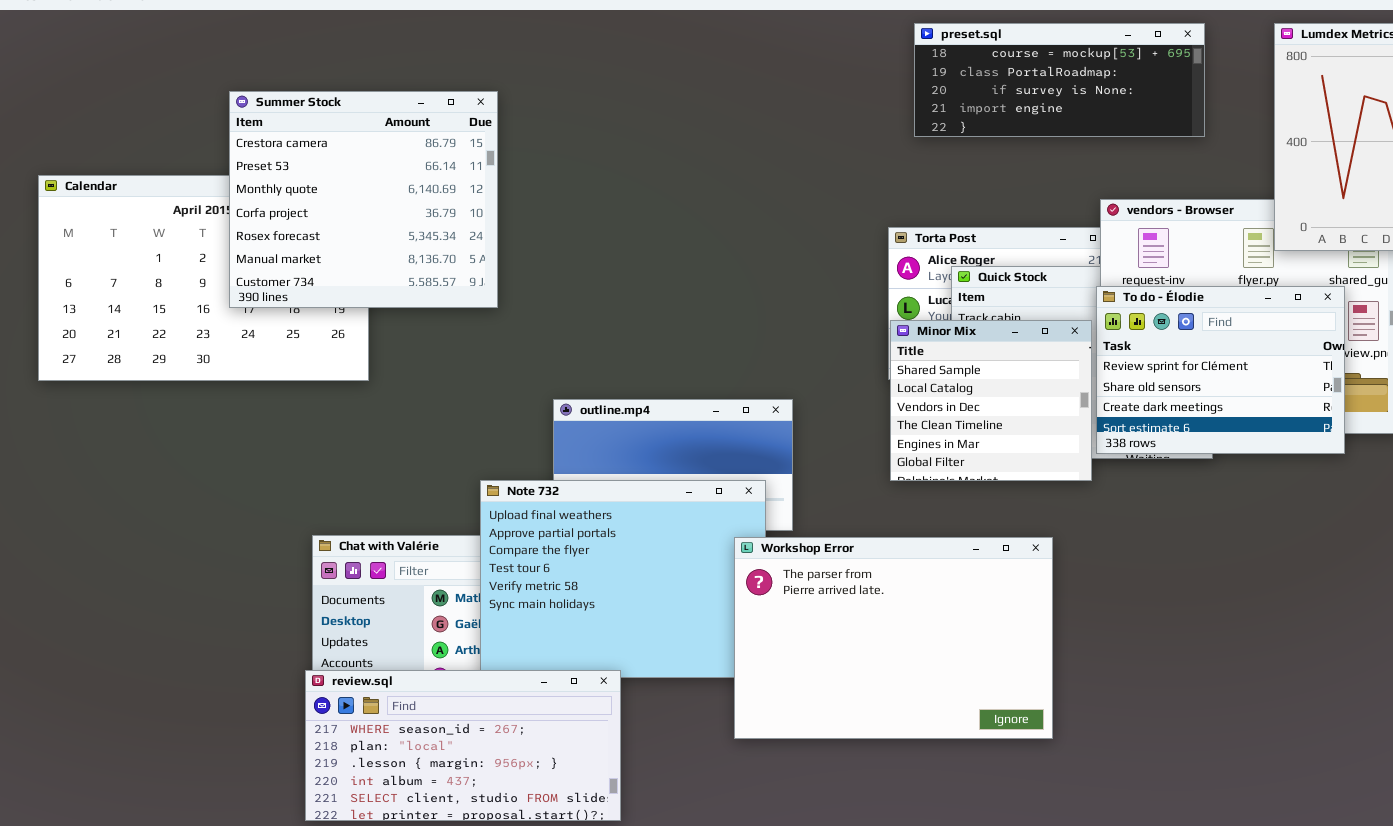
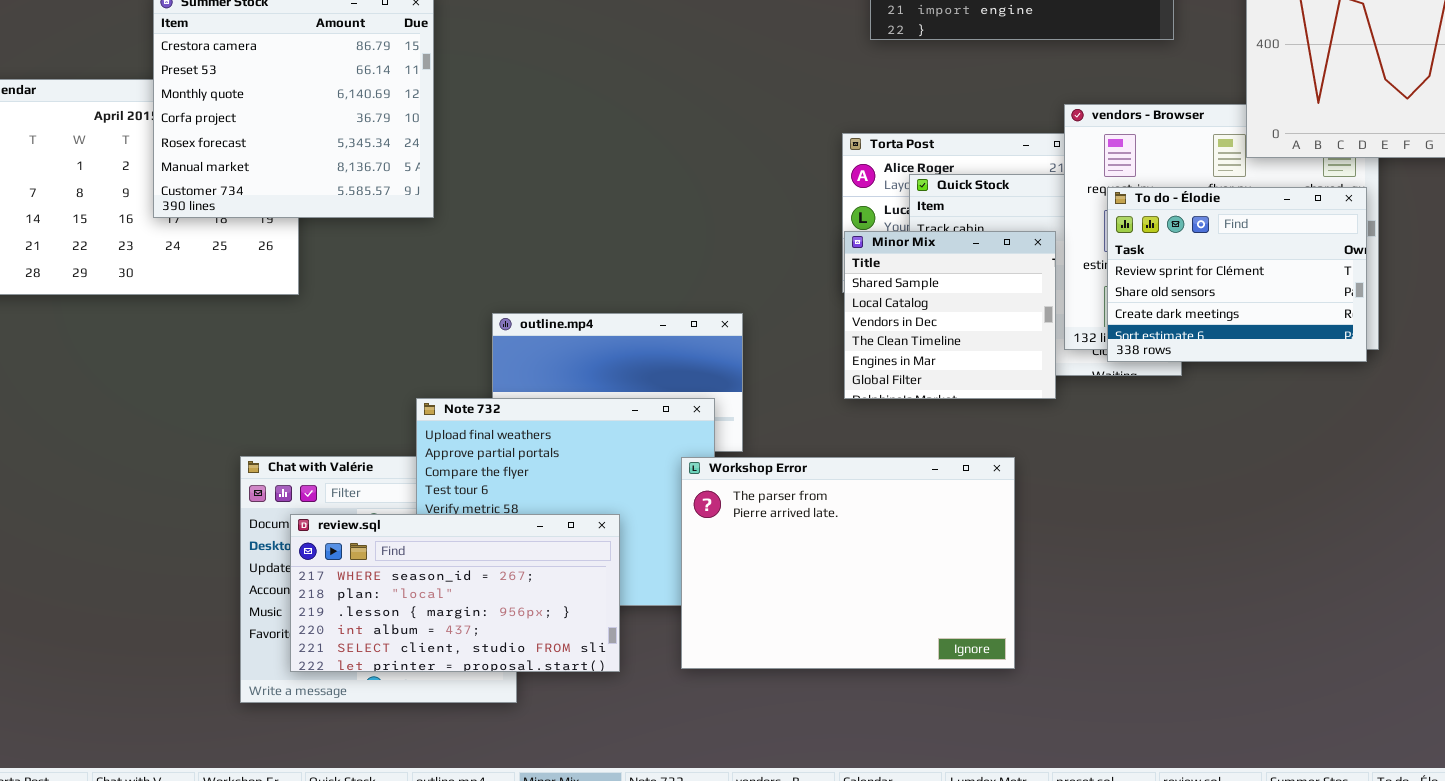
To do - Élodie: [1096,286,1345,454] -> [1107,187,1367,362], moved
review.sql: [305,670,621,821] -> [290,514,620,672], moved

